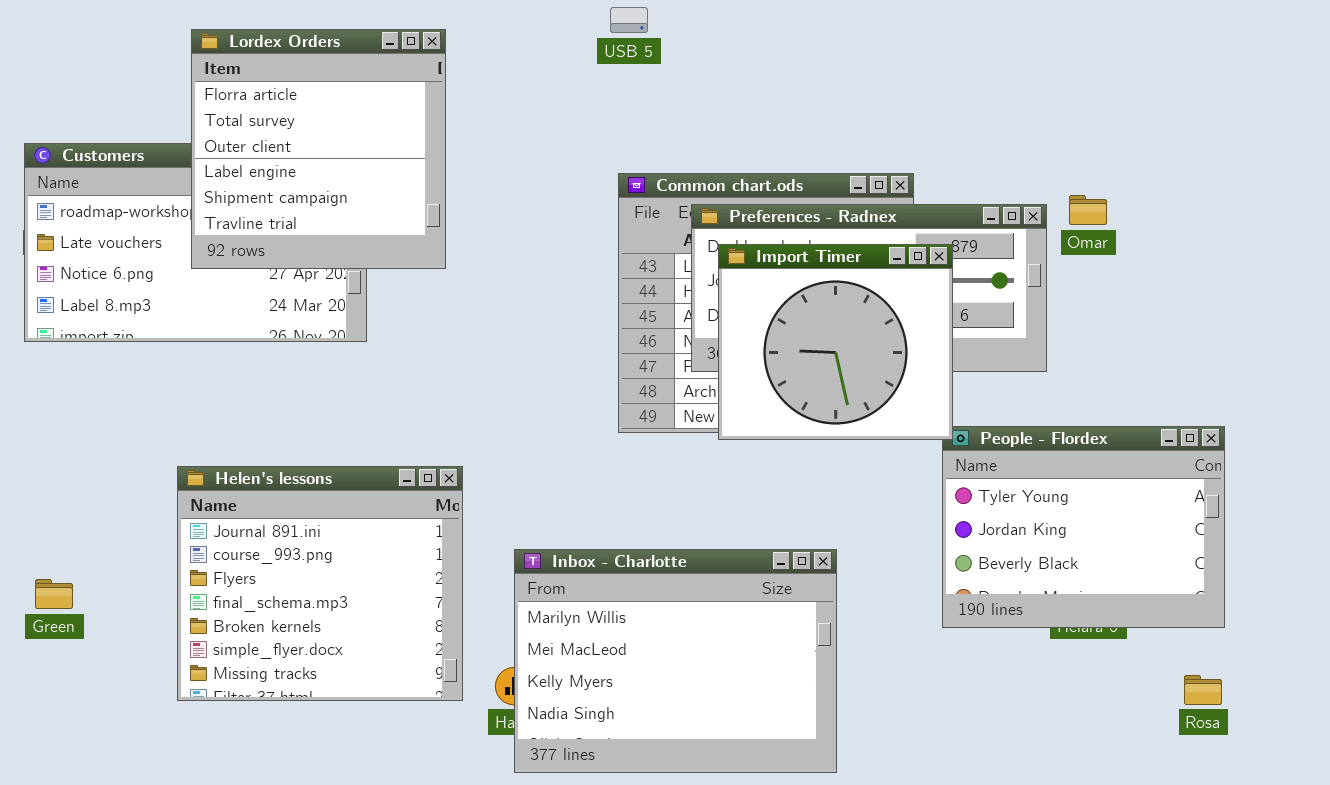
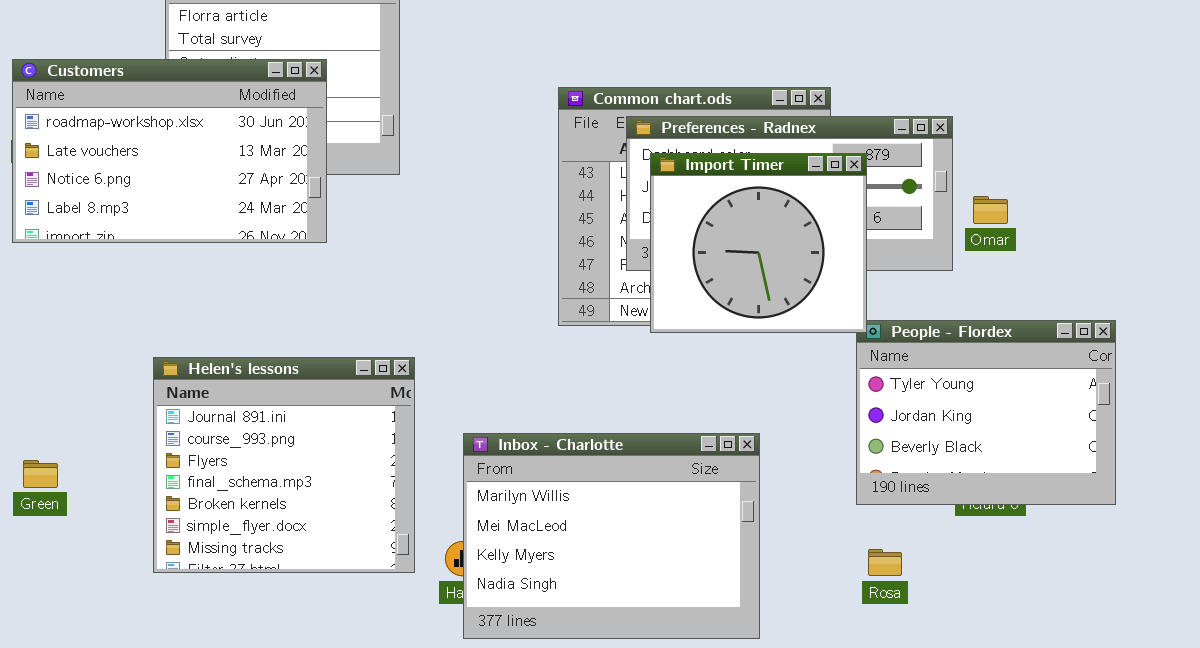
Customers: [24,143,367,342] -> [12,59,327,243], raised
Omar: [1069,195,1107,225] -> [973,196,1008,224], moved
Rosa: [1184,675,1222,705] -> [868,549,902,576], moved

